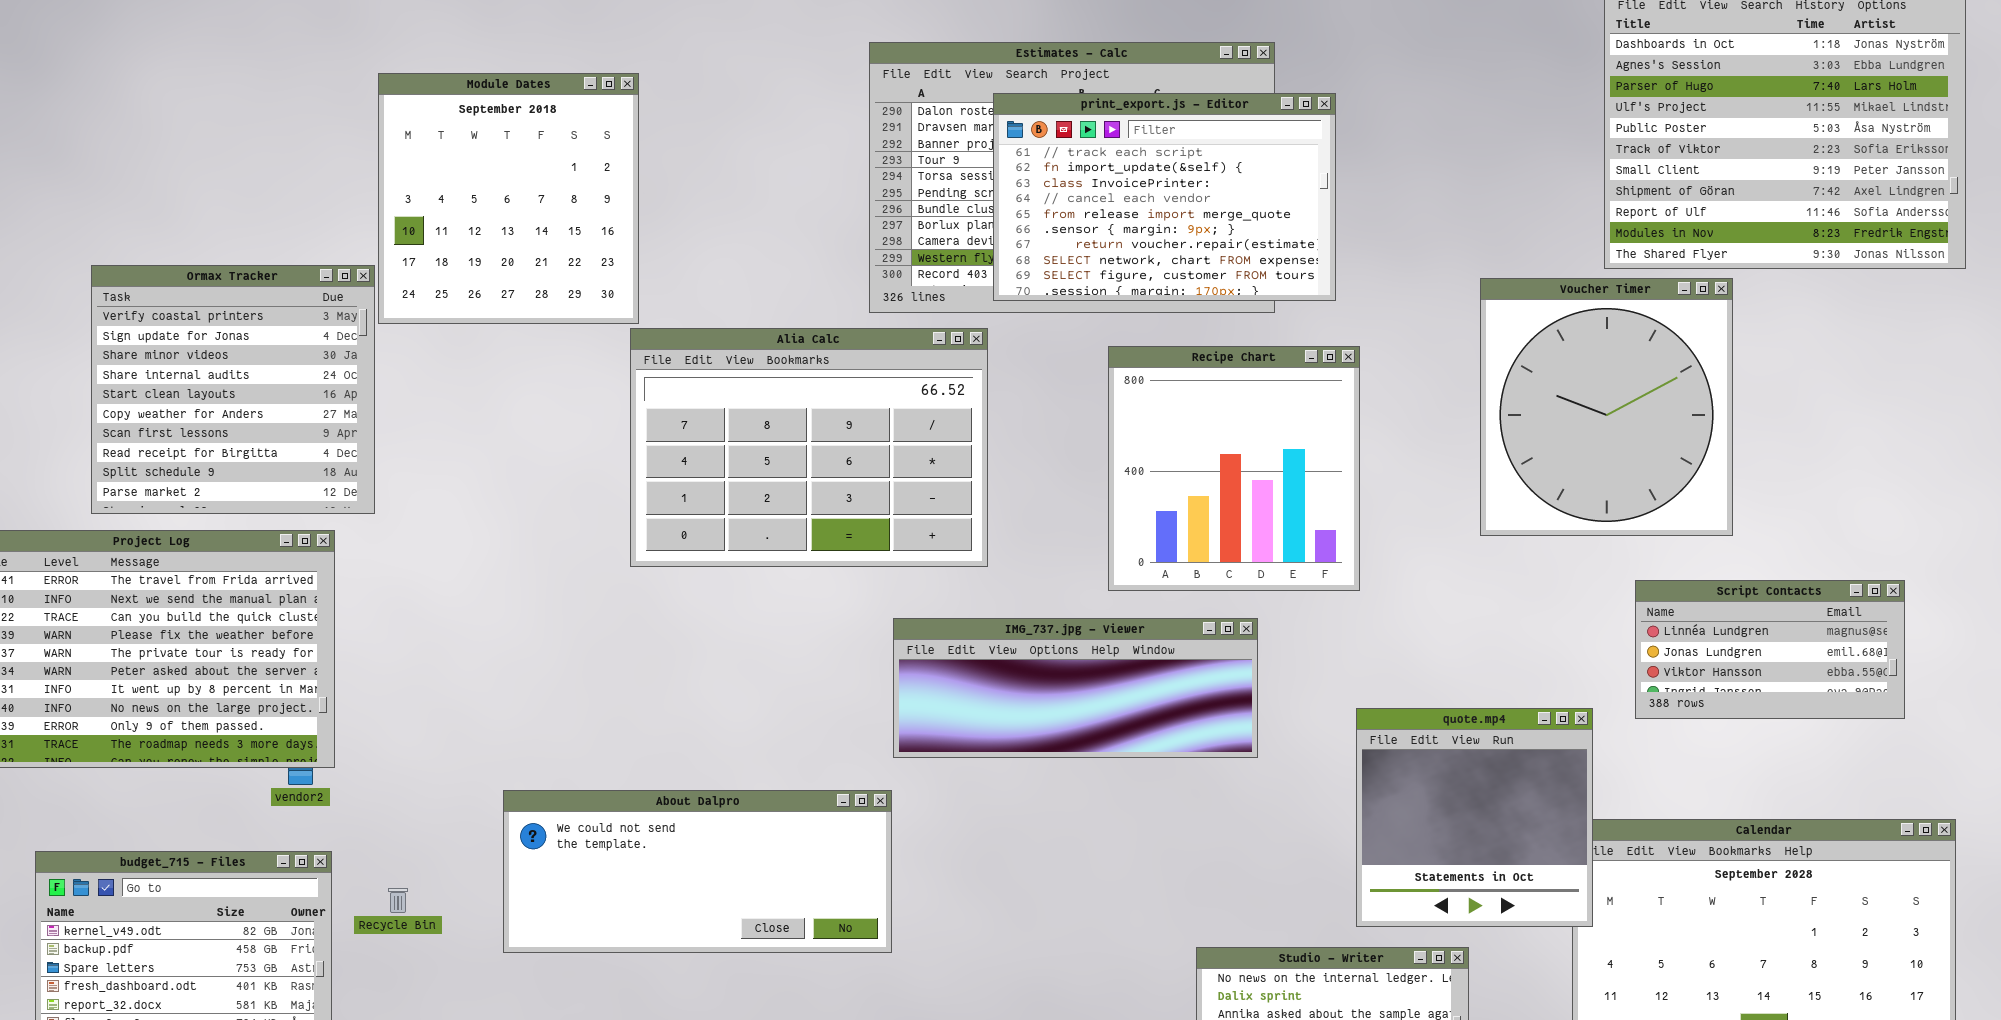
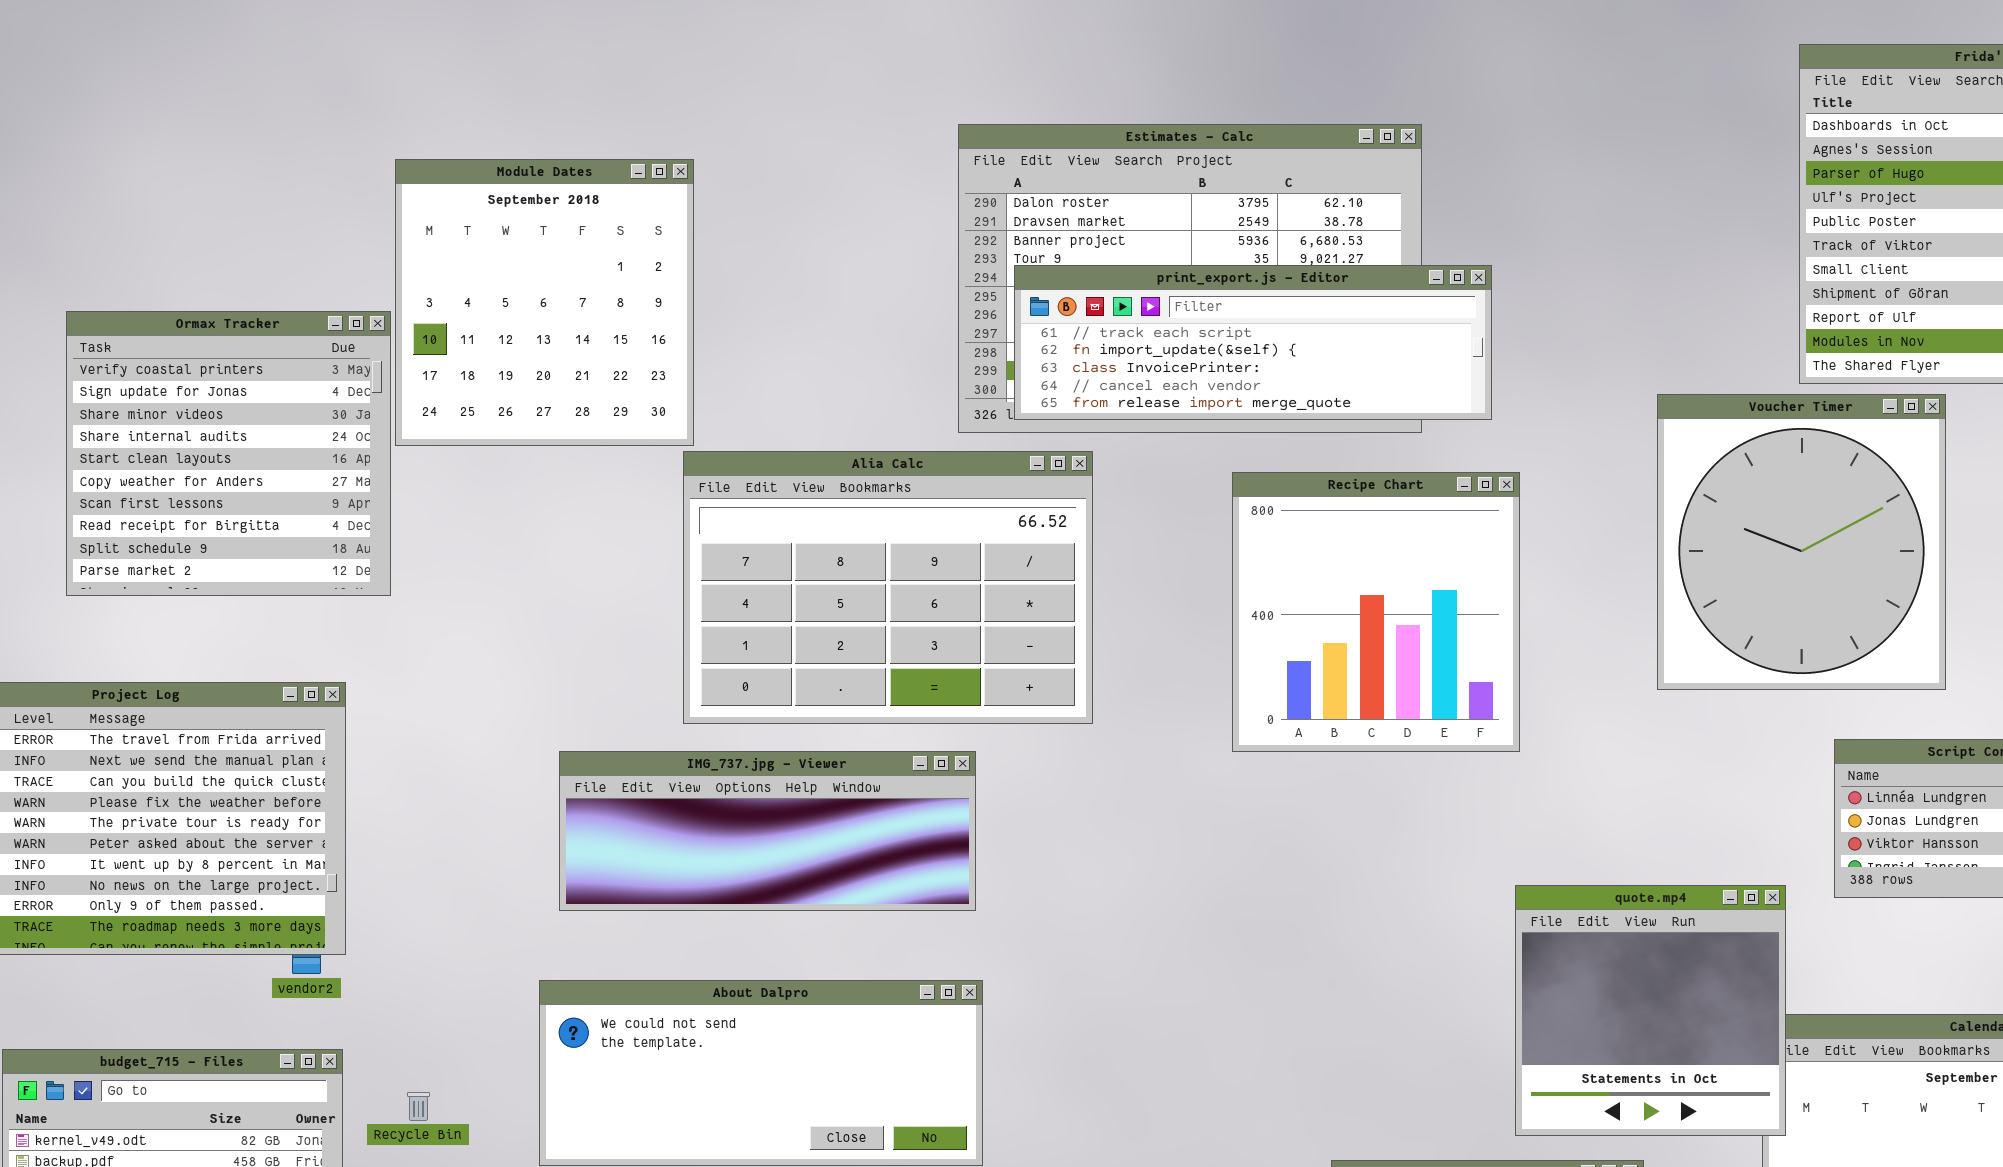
print_export.js - Editor: [993,93,1336,301] -> [1014,265,1492,420], resized
Ormax Tracker: [91,265,375,514] -> [66,311,391,596], moved
IMG_737.jpg - Viewer: [893,618,1258,758] -> [559,751,976,911], moved

